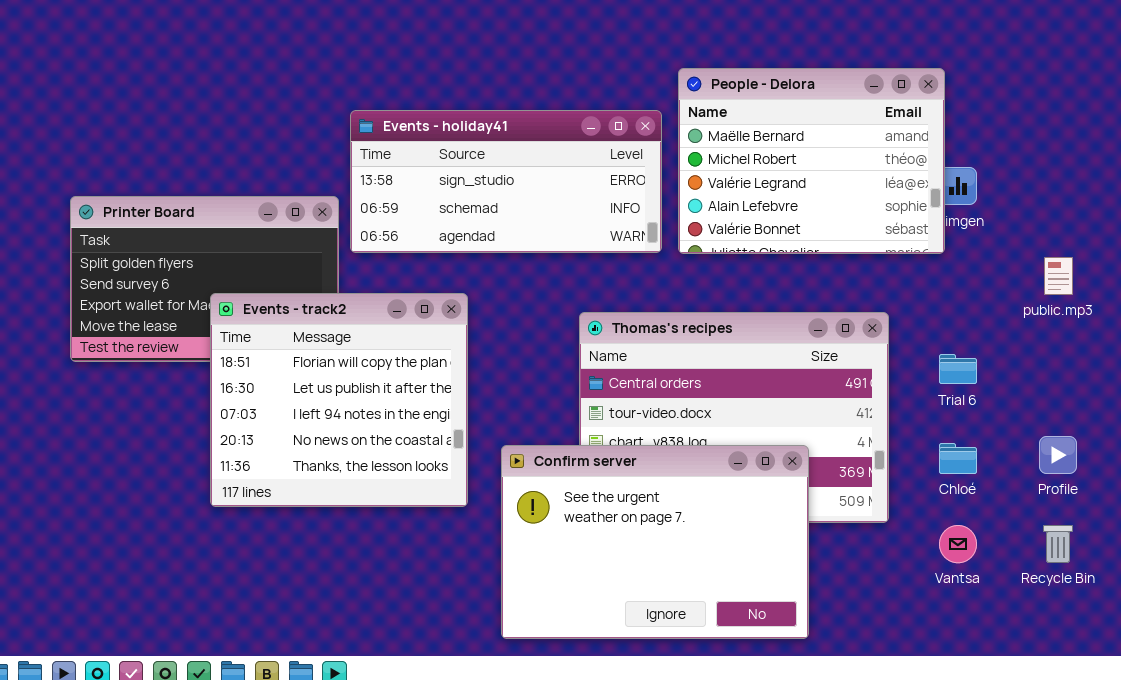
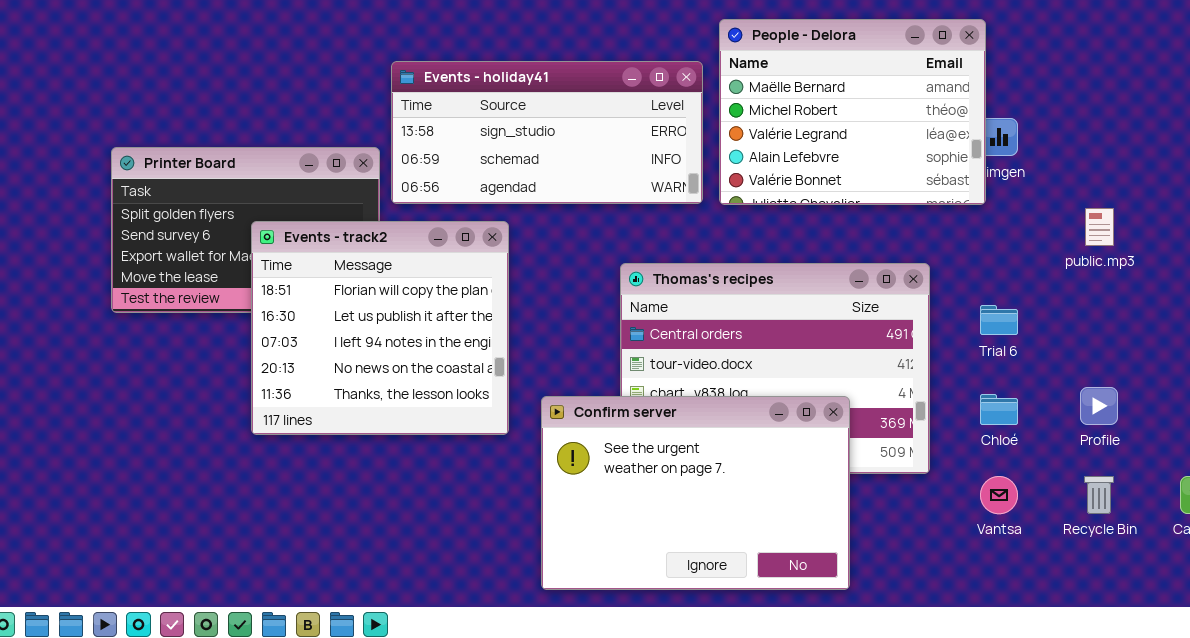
Events - track2: [210,293,468,507] -> [251,221,509,435], moved

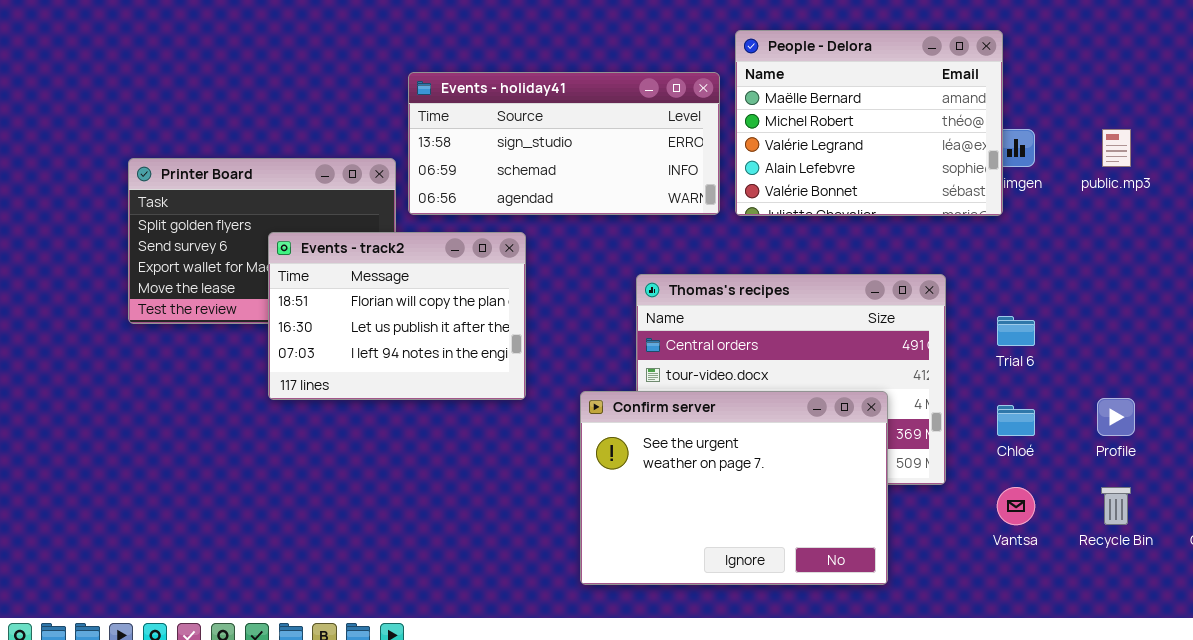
public.mp3: [1085,208,1114,246] -> [1102,129,1131,167], moved
Events - track2: [251,221,509,435] -> [268,232,526,400], resized
Confirm server: [541,396,850,590] -> [580,391,888,585], moved

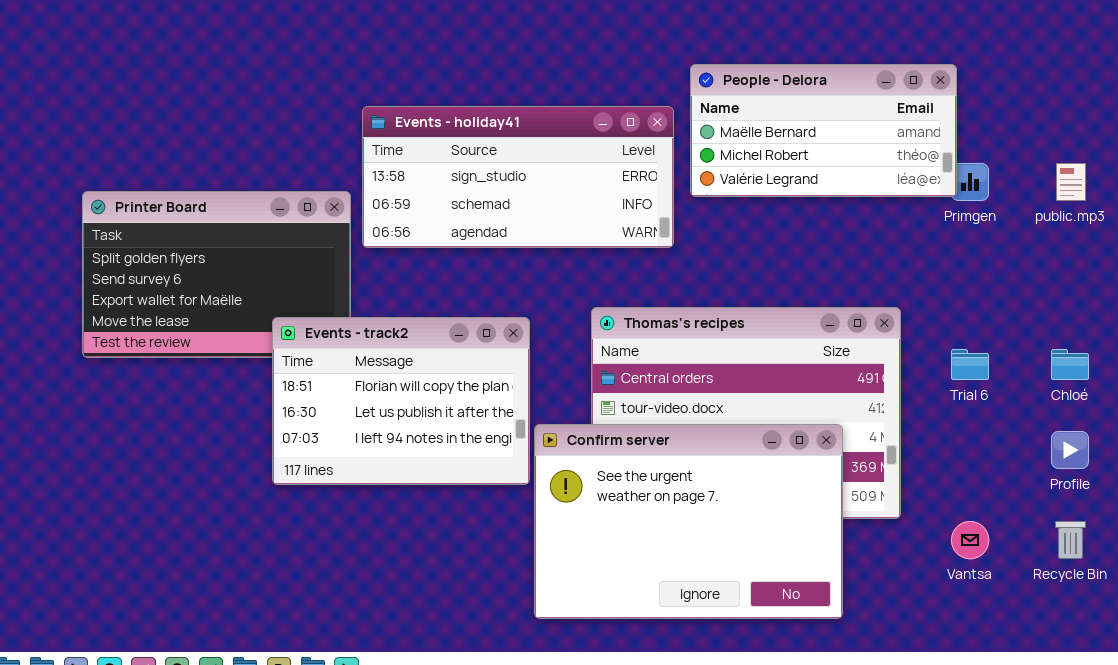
People - Delora: [735,30,1003,216] -> [690,64,957,197], resized
Events - track2: [268,232,526,400] -> [272,317,530,485], moved
Chloé: [997,405,1035,436] -> [1051,349,1089,380], moved

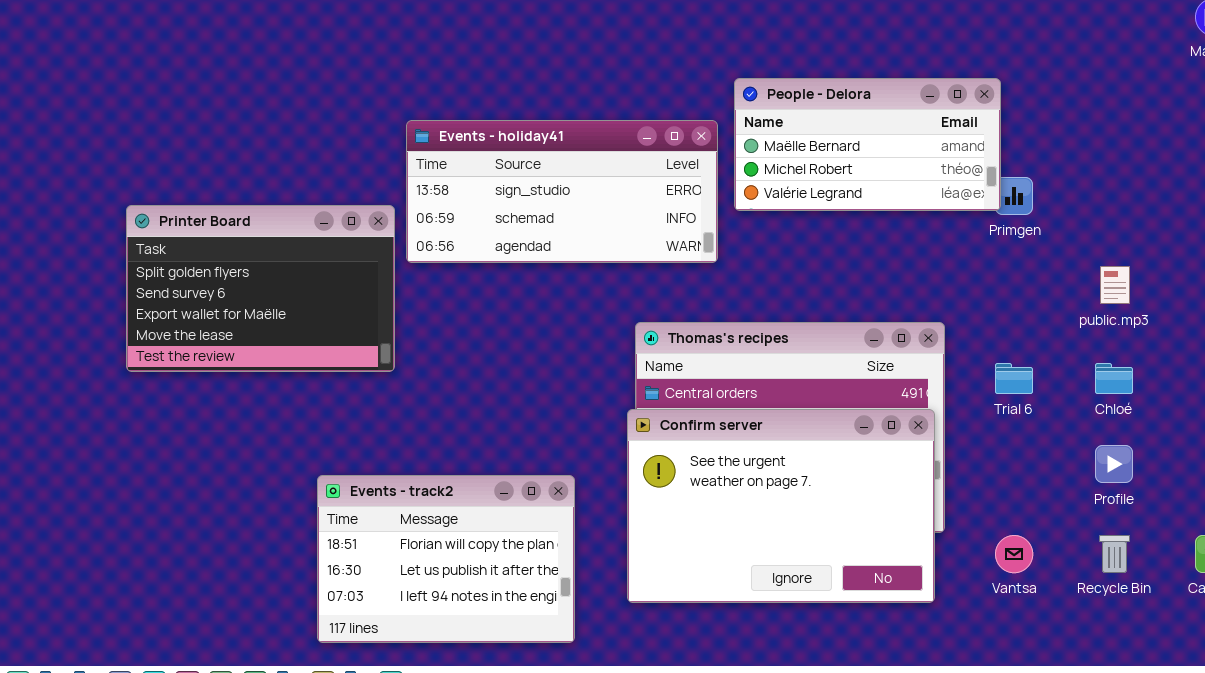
public.mp3: [1056,163,1086,201] -> [1100,266,1130,304], moved
Events - track2: [272,317,530,485] -> [317,475,575,643], moved
Confirm server: [534,424,843,619] -> [627,409,935,603], moved

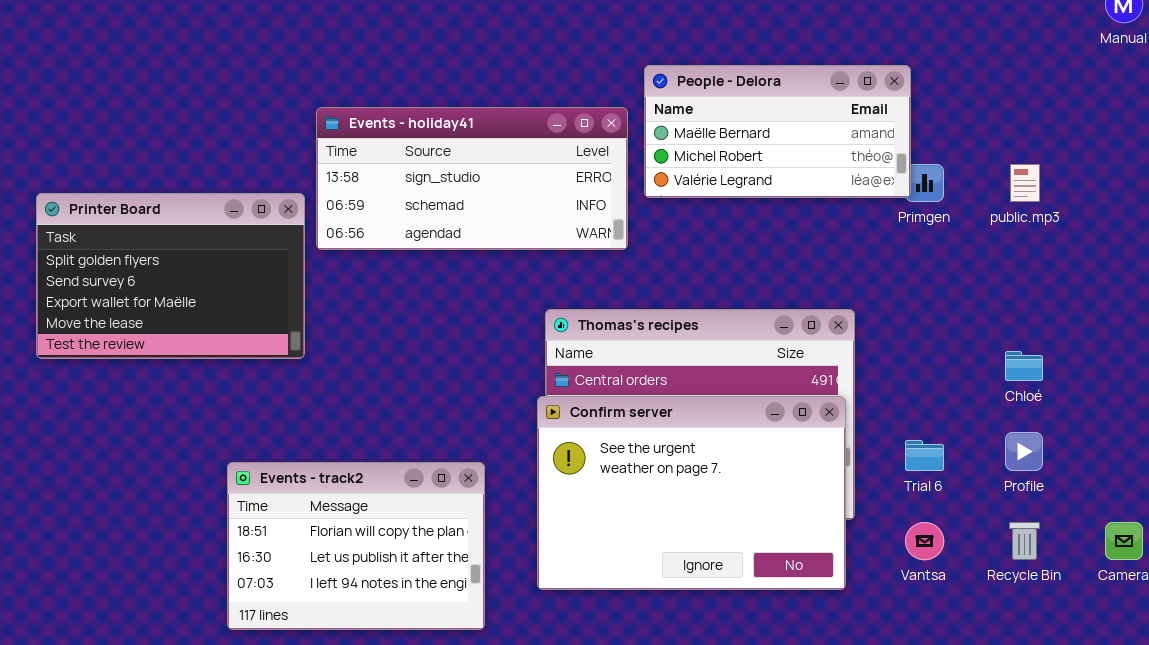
public.mp3: [1100,266,1130,304] -> [1010,164,1040,202], moved
Trial 6: [995,363,1033,394] -> [905,440,944,471], moved

